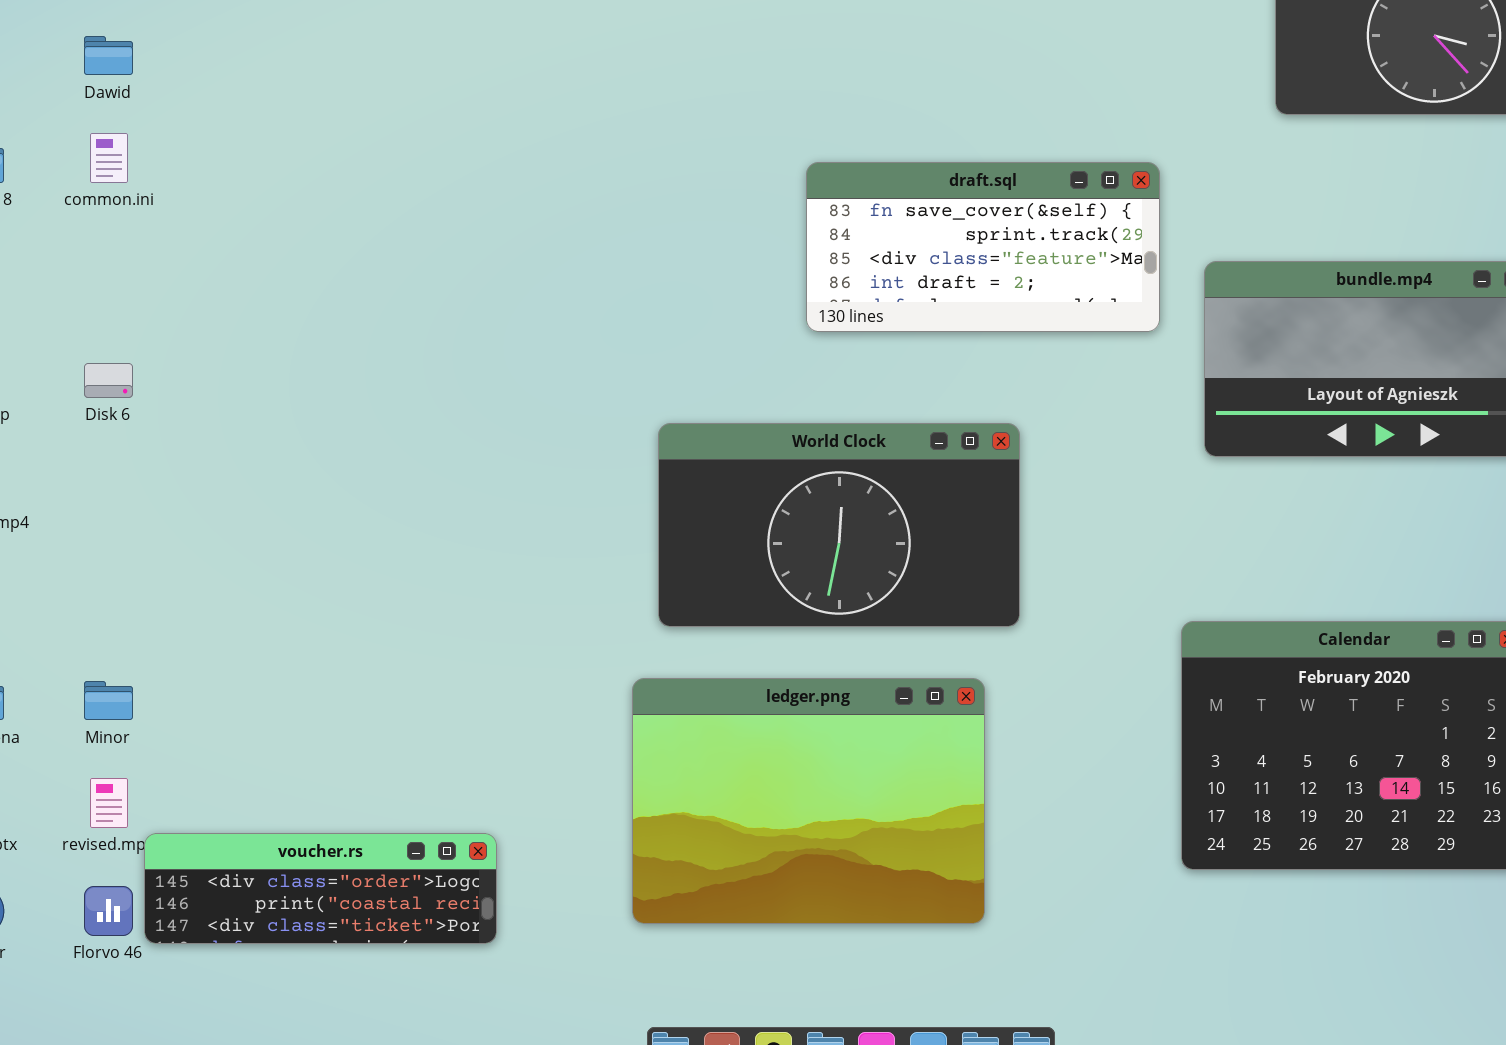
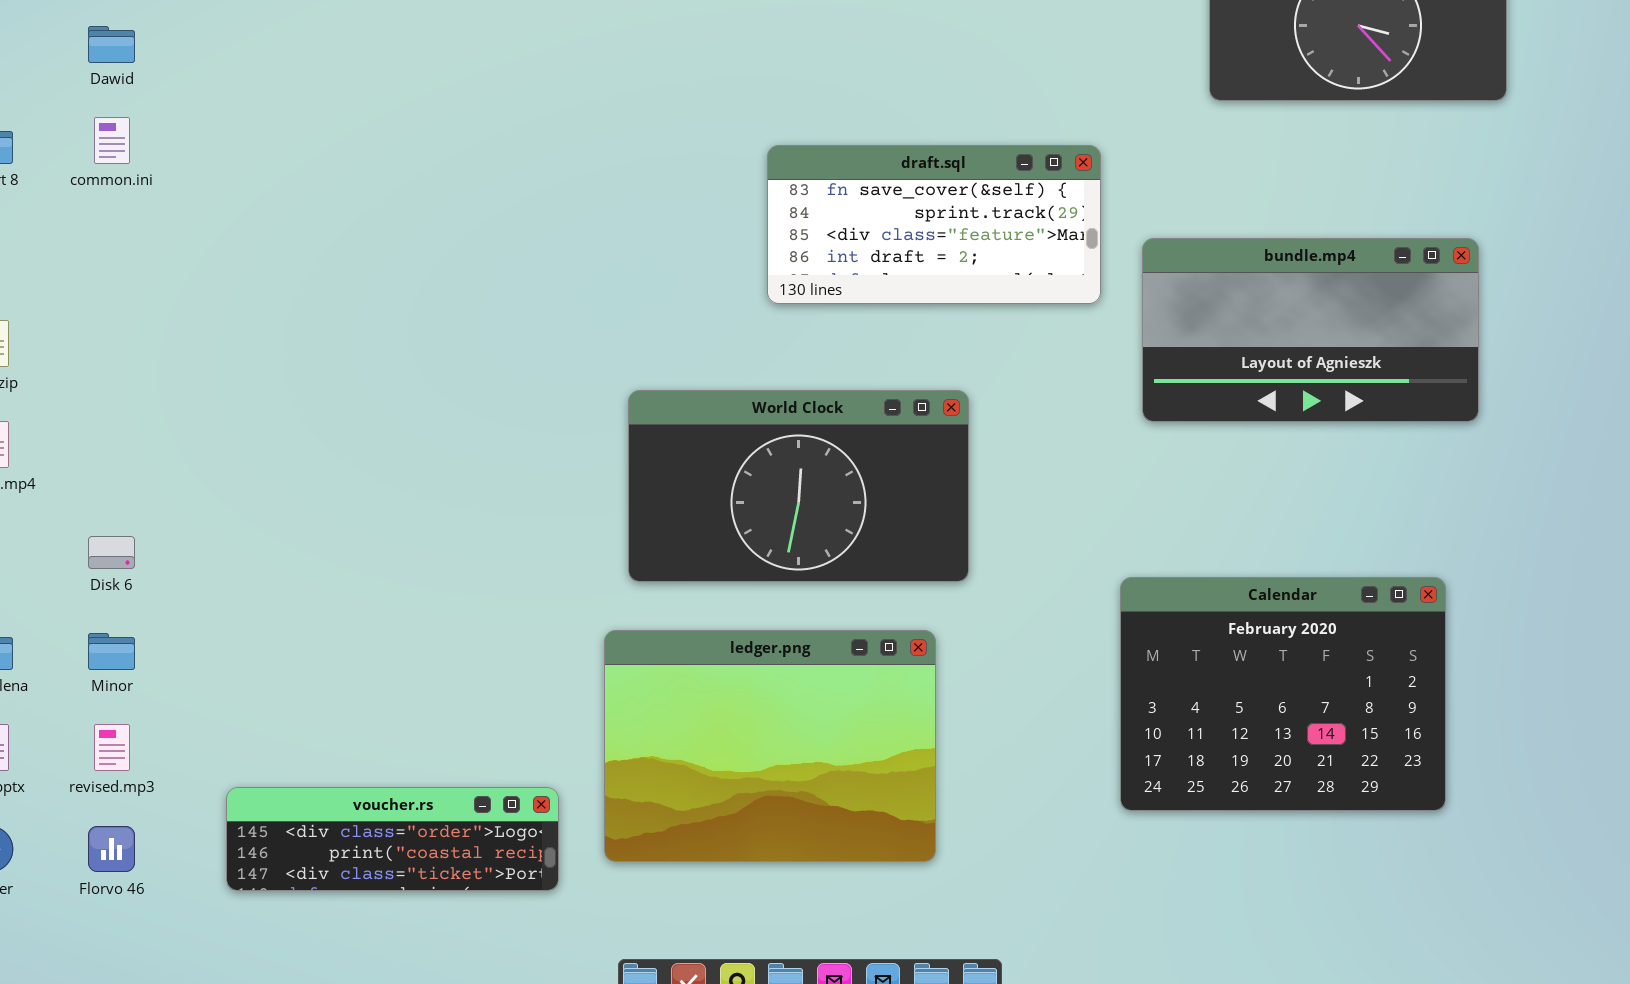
Disk 6: [84,363,133,398] -> [88,536,135,569], moved
voucher.rs: [144,833,497,944] -> [226,787,559,891], moved

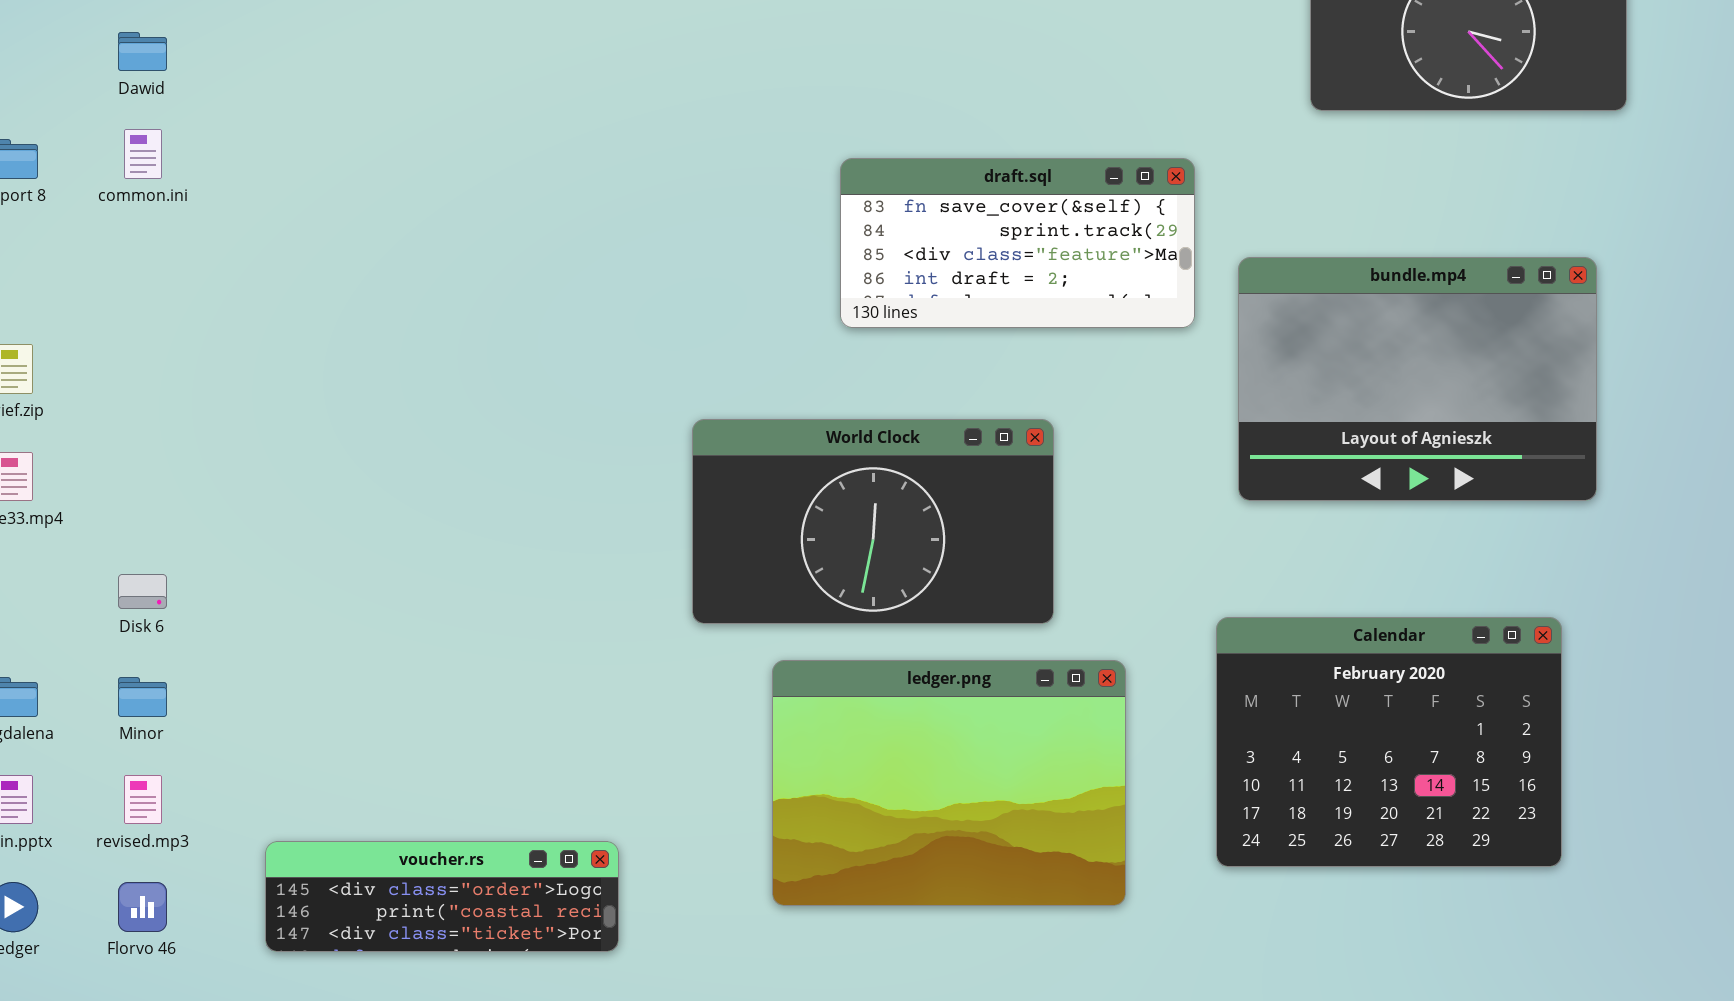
bundle.mp4: [1142,238,1479,422] -> [1238,257,1597,501], resized
ledger.png: [604,630,936,862] -> [772,660,1126,906], moved

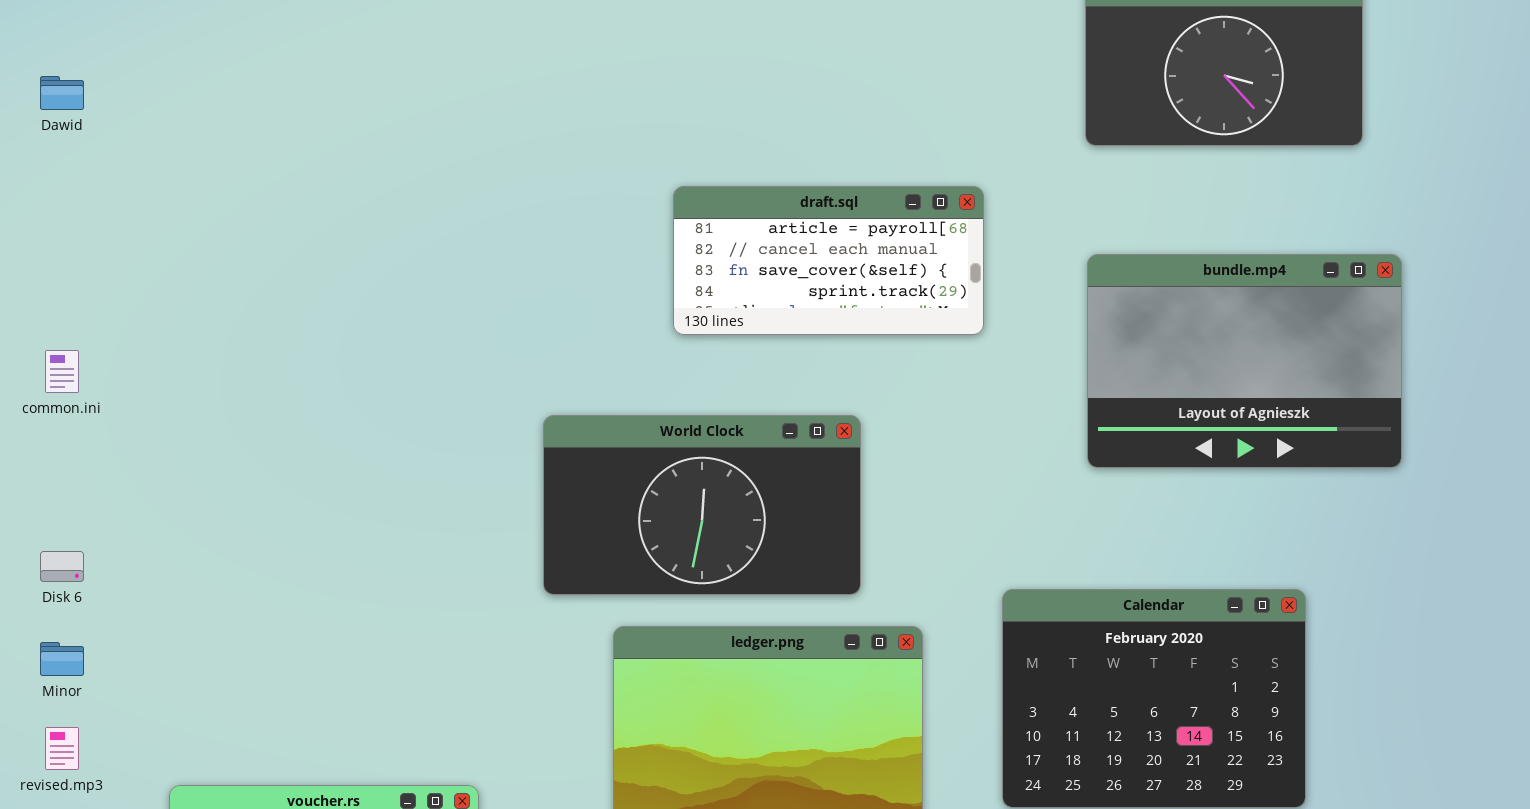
common.ini: [124,129,162,179] -> [45,350,79,393], moved
draft.sql: [840,158,1195,328] -> [673,186,984,335], scrolled up 2 rows
bundle.mp4: [1238,257,1597,501] -> [1087,254,1402,468], moved

